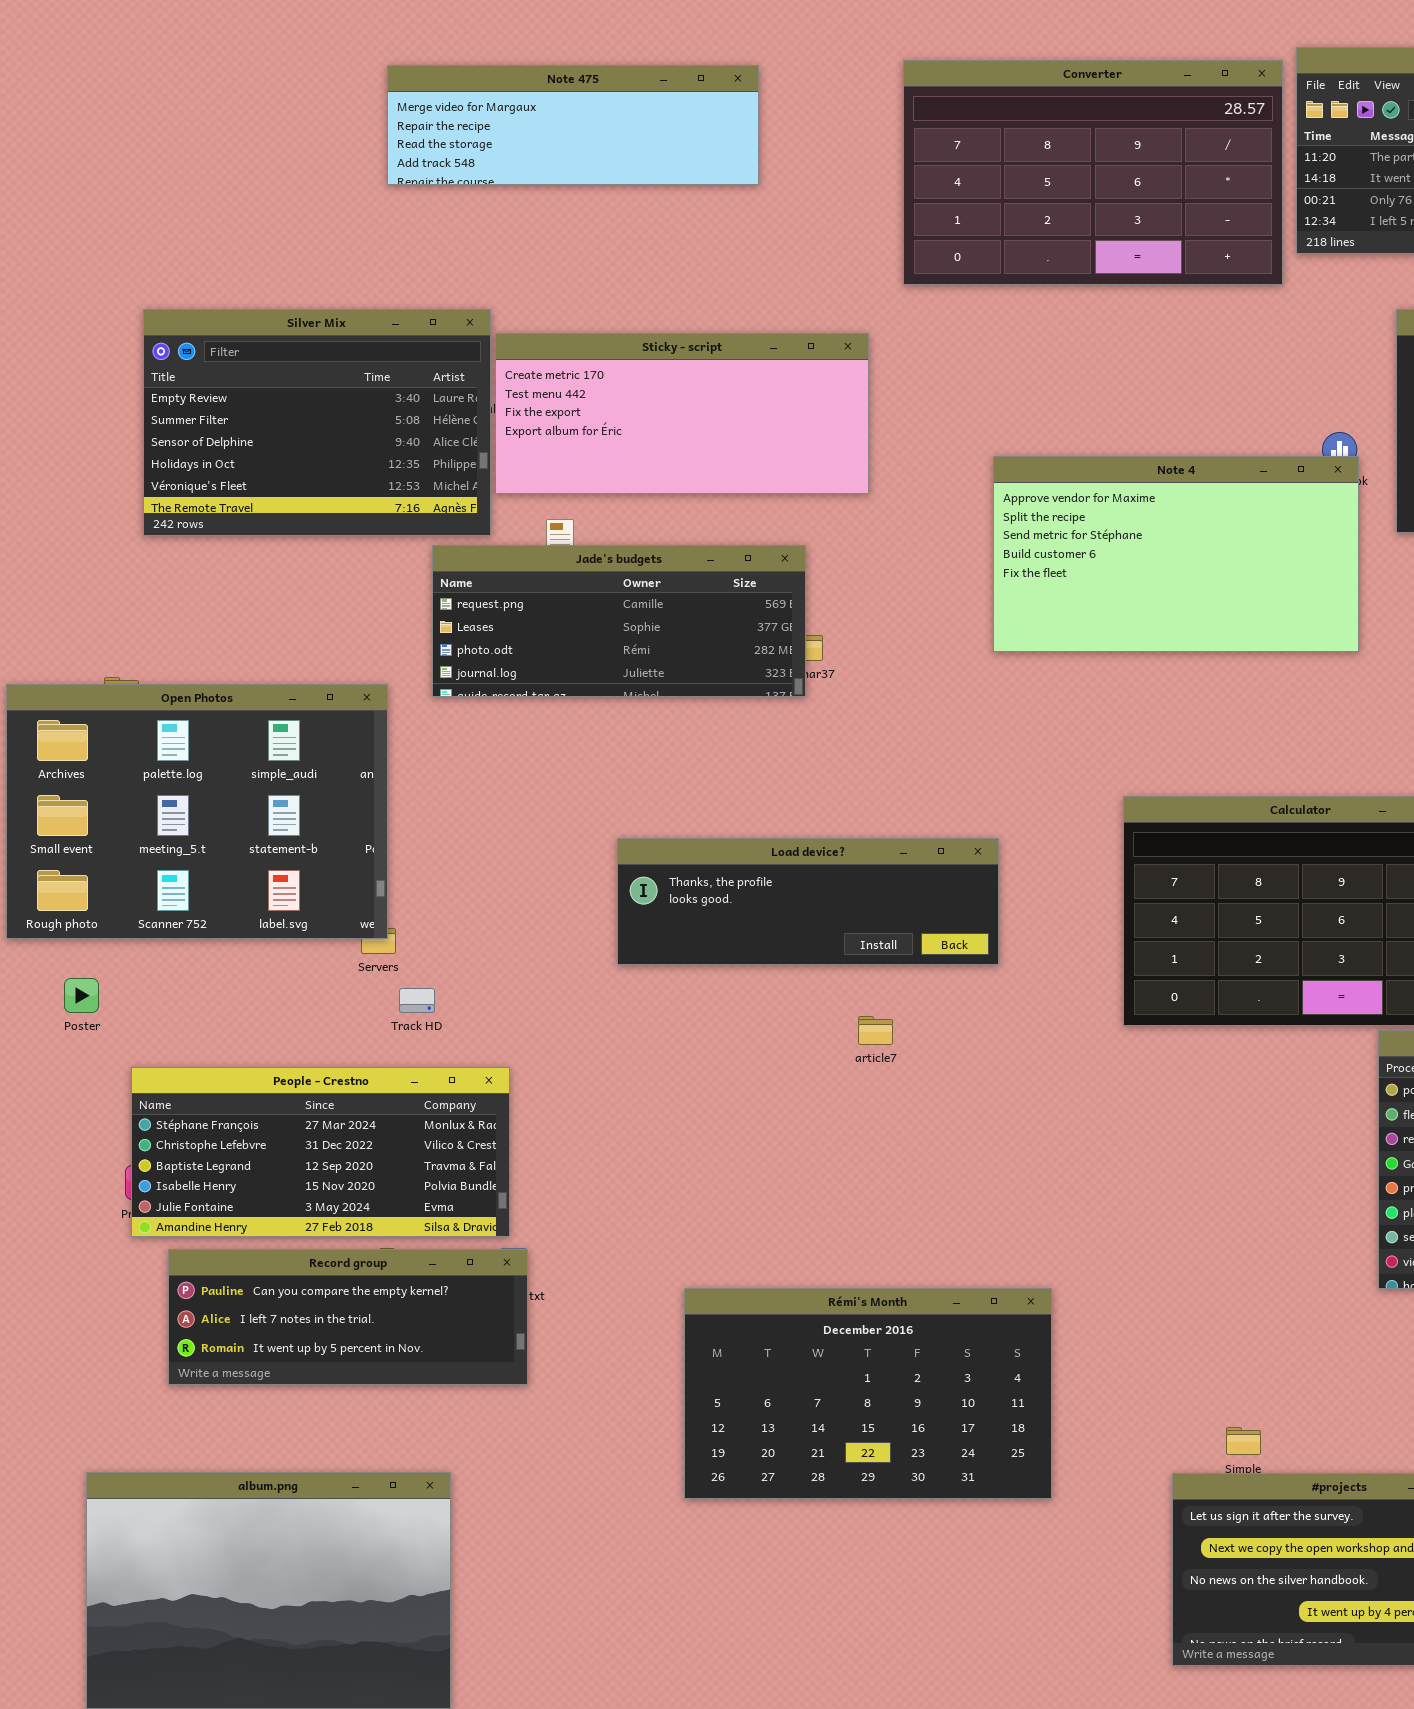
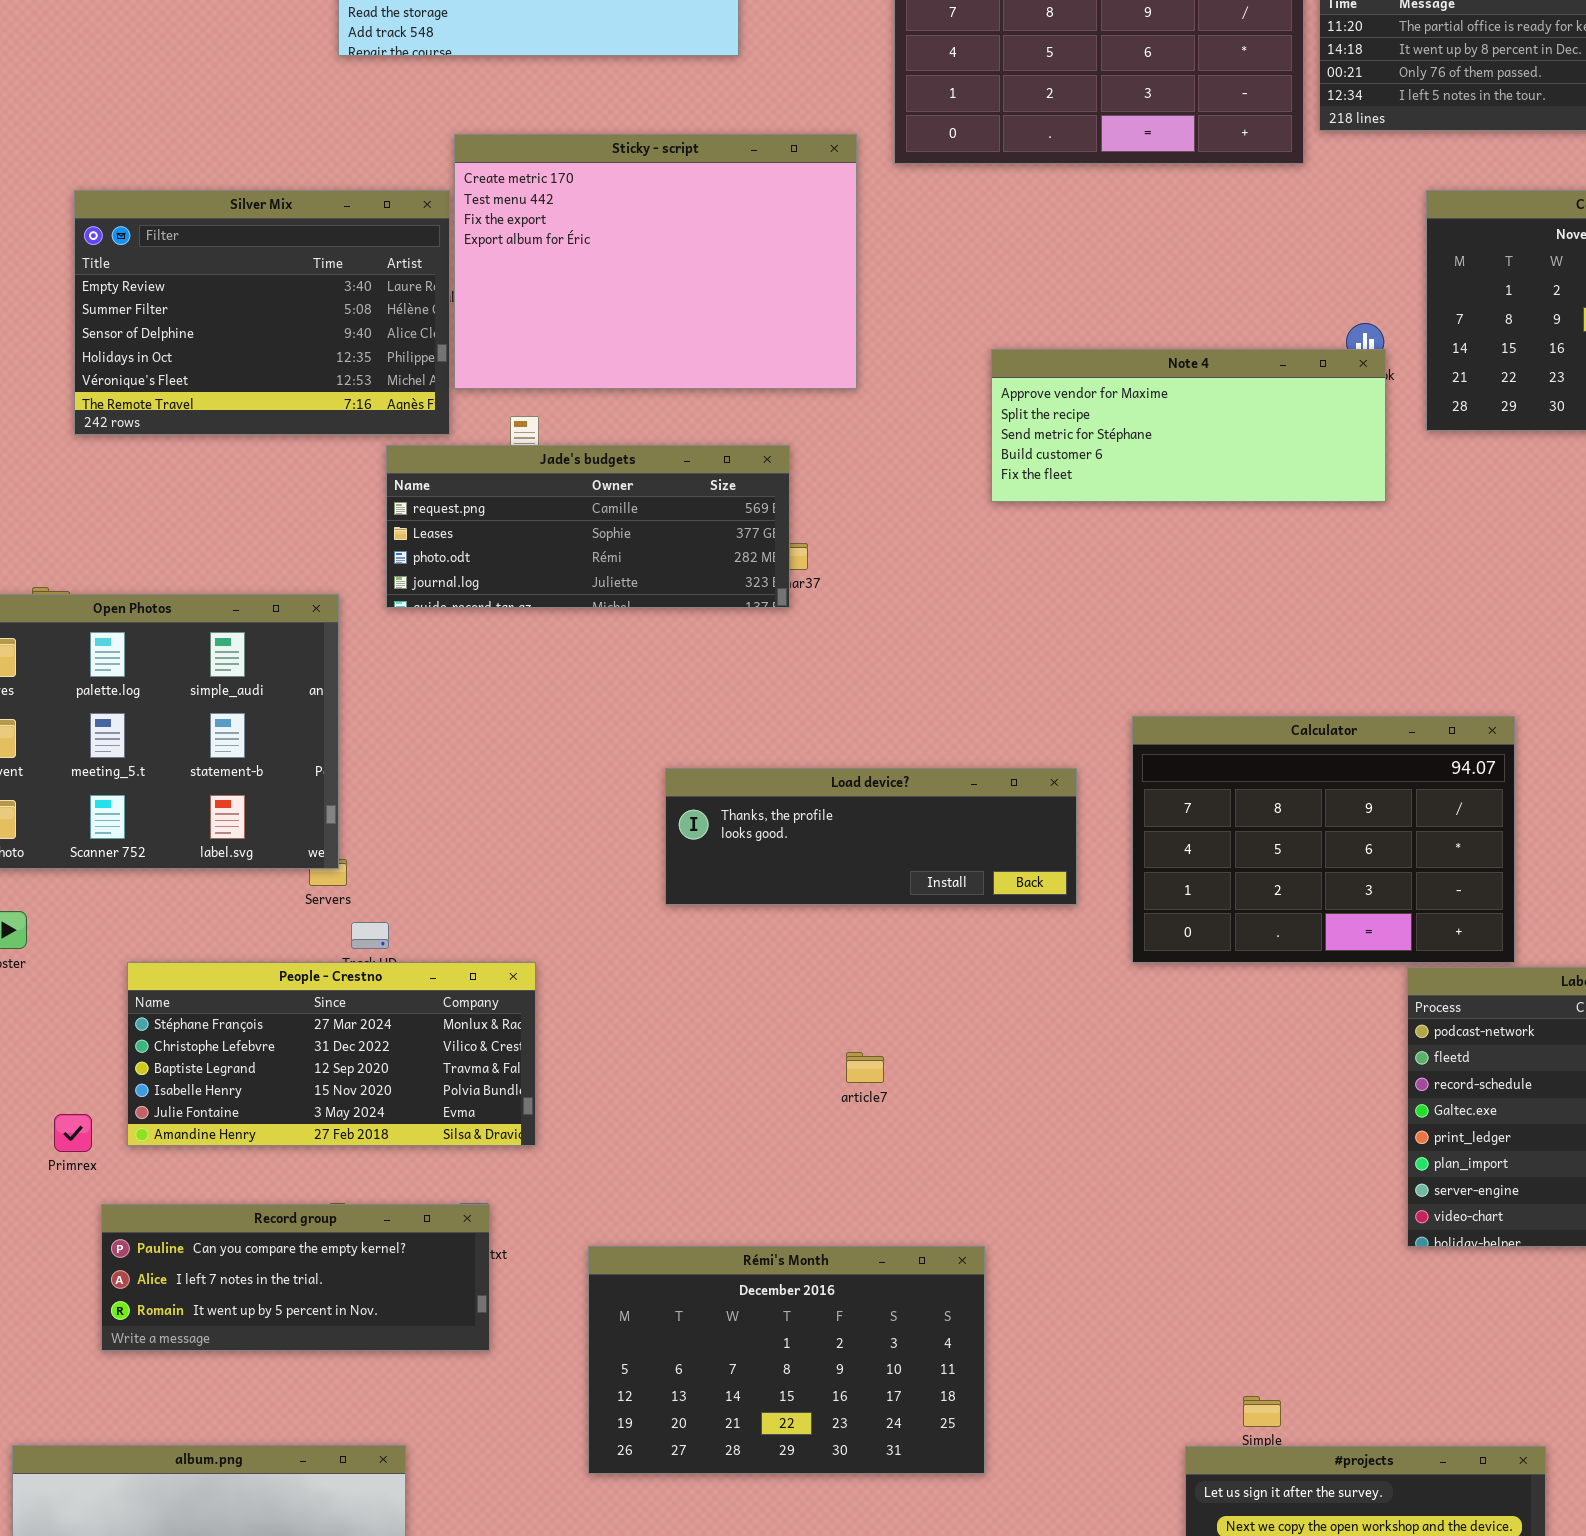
Sticky - script: [495,333,869,494] -> [454,134,857,389], resized
Note 4: [993,456,1359,652] -> [991,349,1386,502], resized
Load device?: [617,838,999,965] -> [665,768,1077,905], moved
article7: [858,1016,893,1045] -> [846,1052,884,1083], moved
People - Crestno: [131,1067,510,1237] -> [127,962,536,1146], moved
Rémi's Month: [684,1288,1052,1499] -> [588,1246,985,1474], moved

